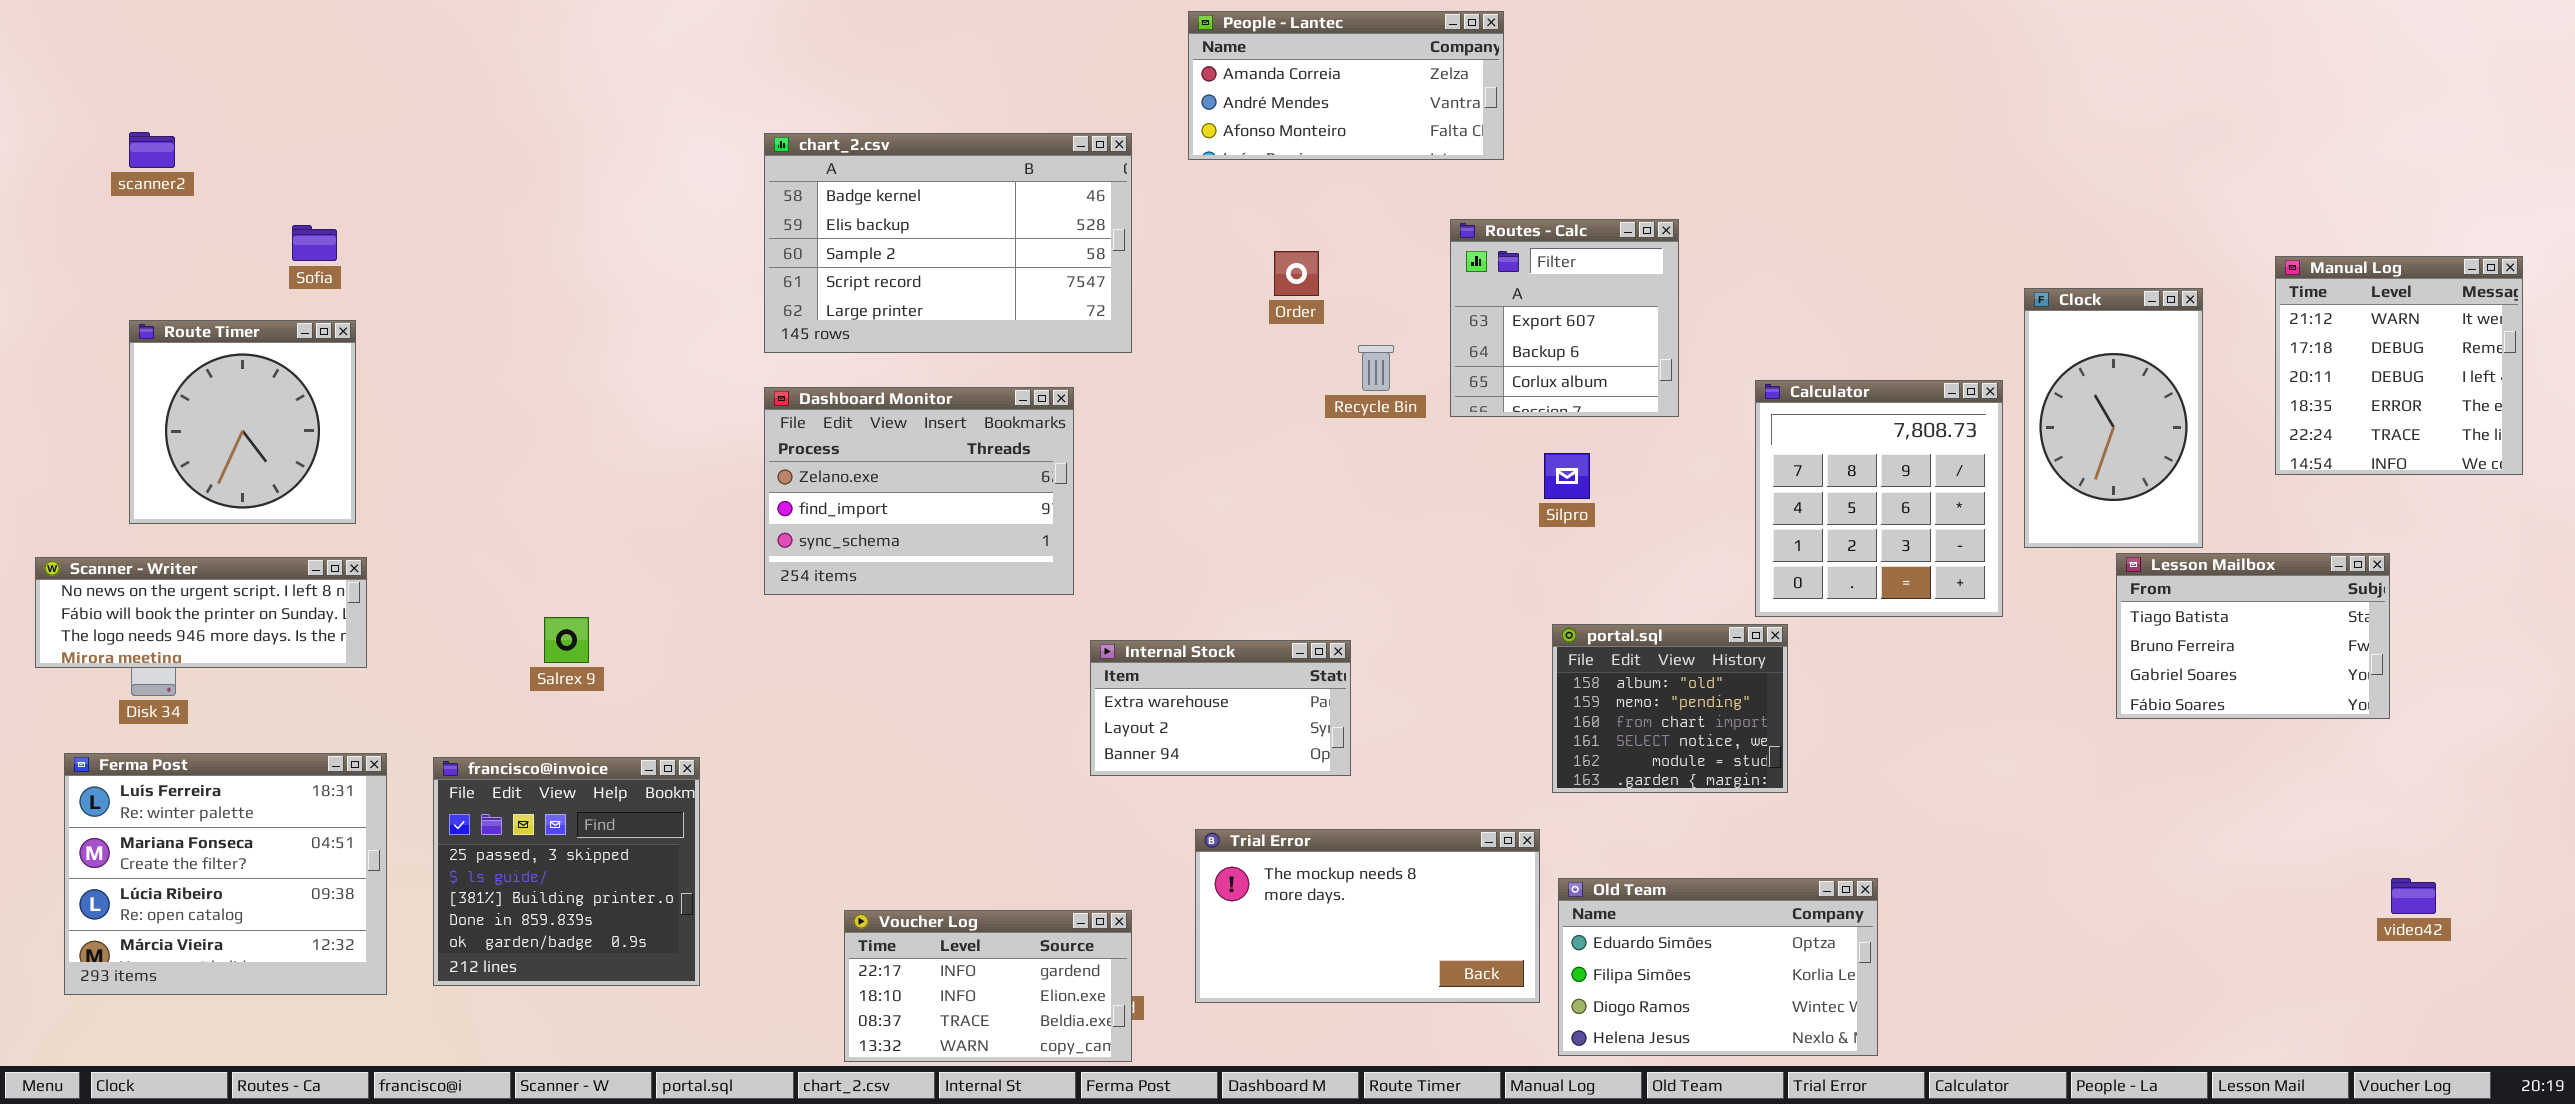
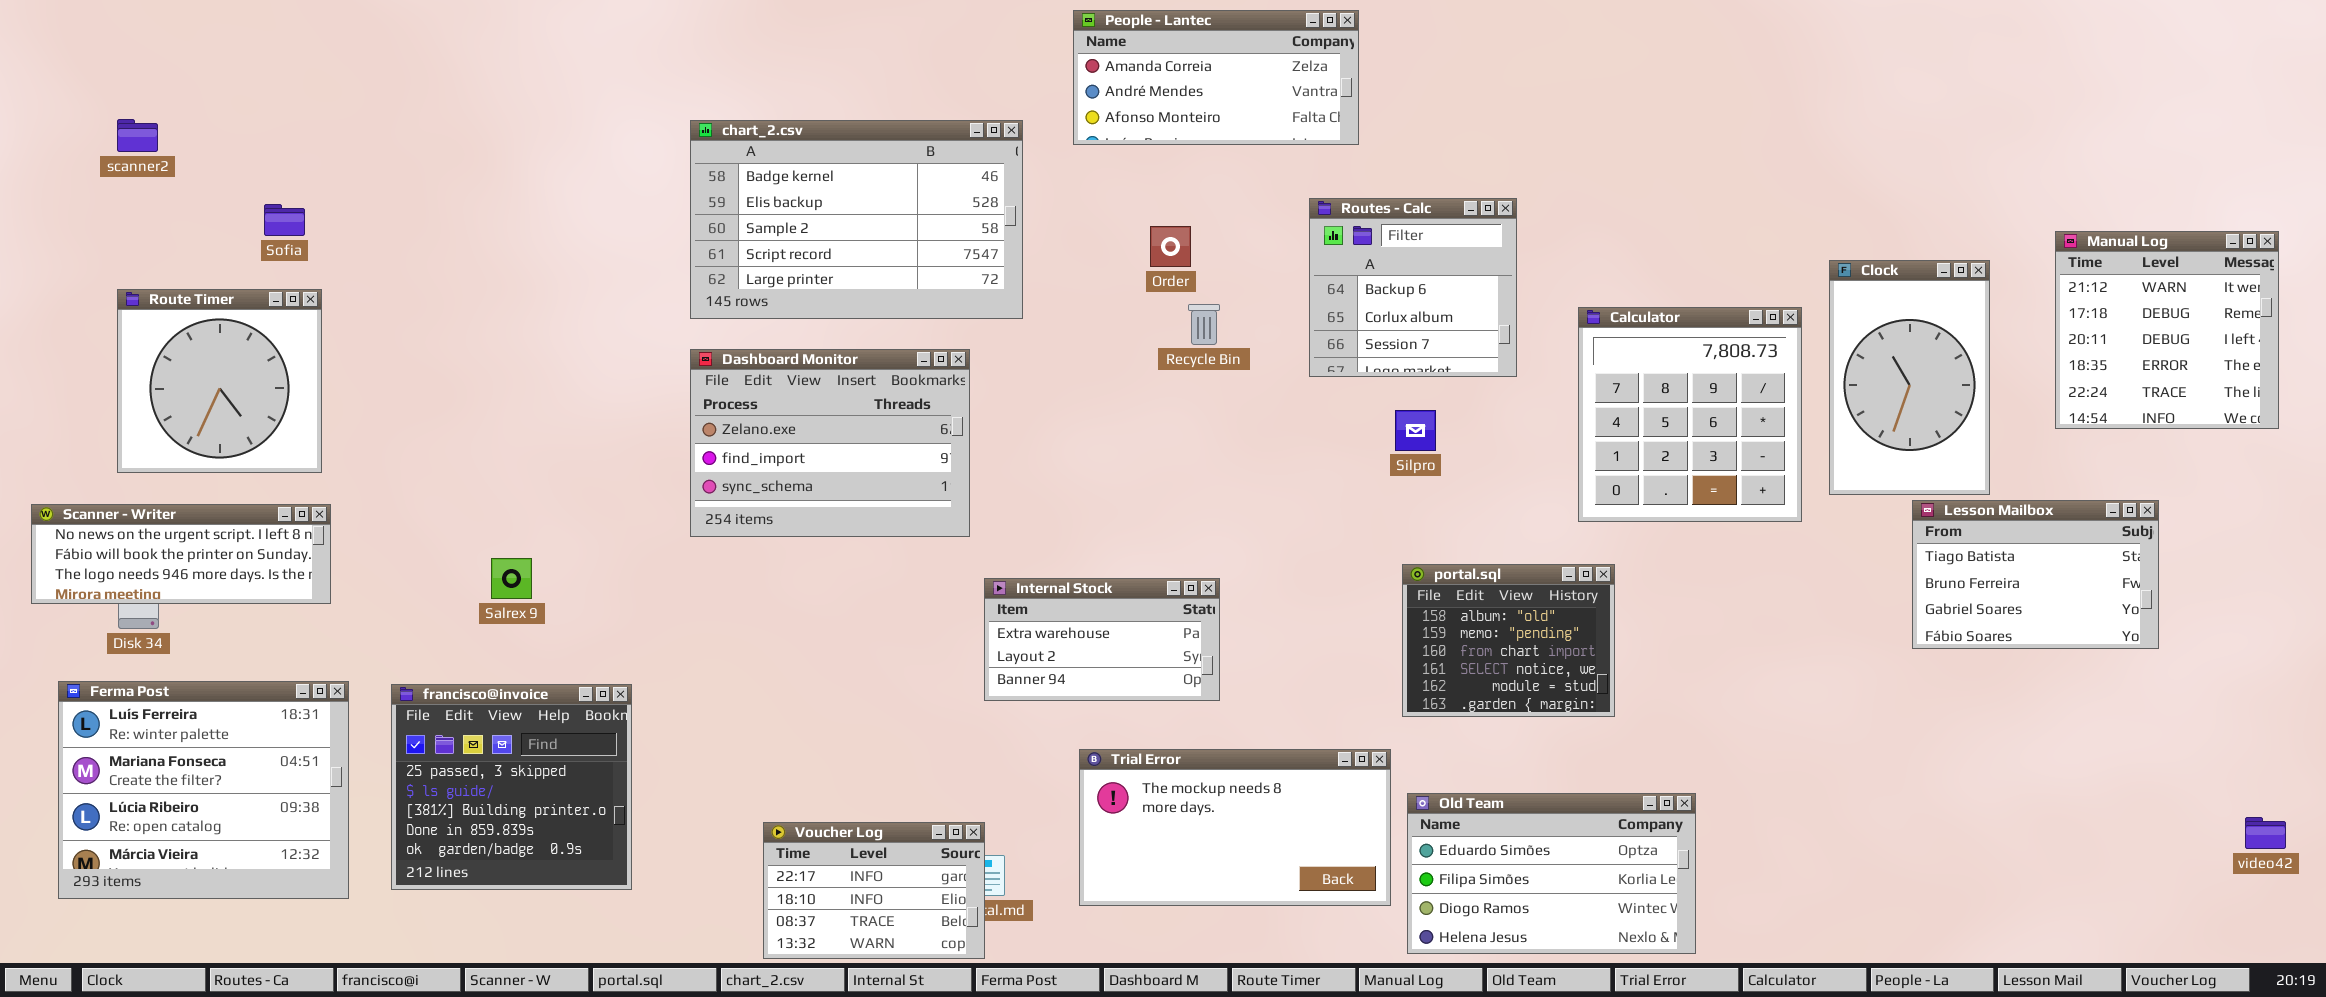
Routes - Calc: [1450,219,1679,417] -> [1309,198,1517,377], scrolled down 1 row
Recycle Bin: [1358,345,1394,391] -> [1188,304,1220,345], moved
Calculator: [1755,380,2003,617] -> [1578,307,1802,522], moved
video42: [2391,878,2436,914] -> [2245,817,2286,849], moved
Voucher Log: [844,910,1132,1062] -> [763,822,985,959], resized

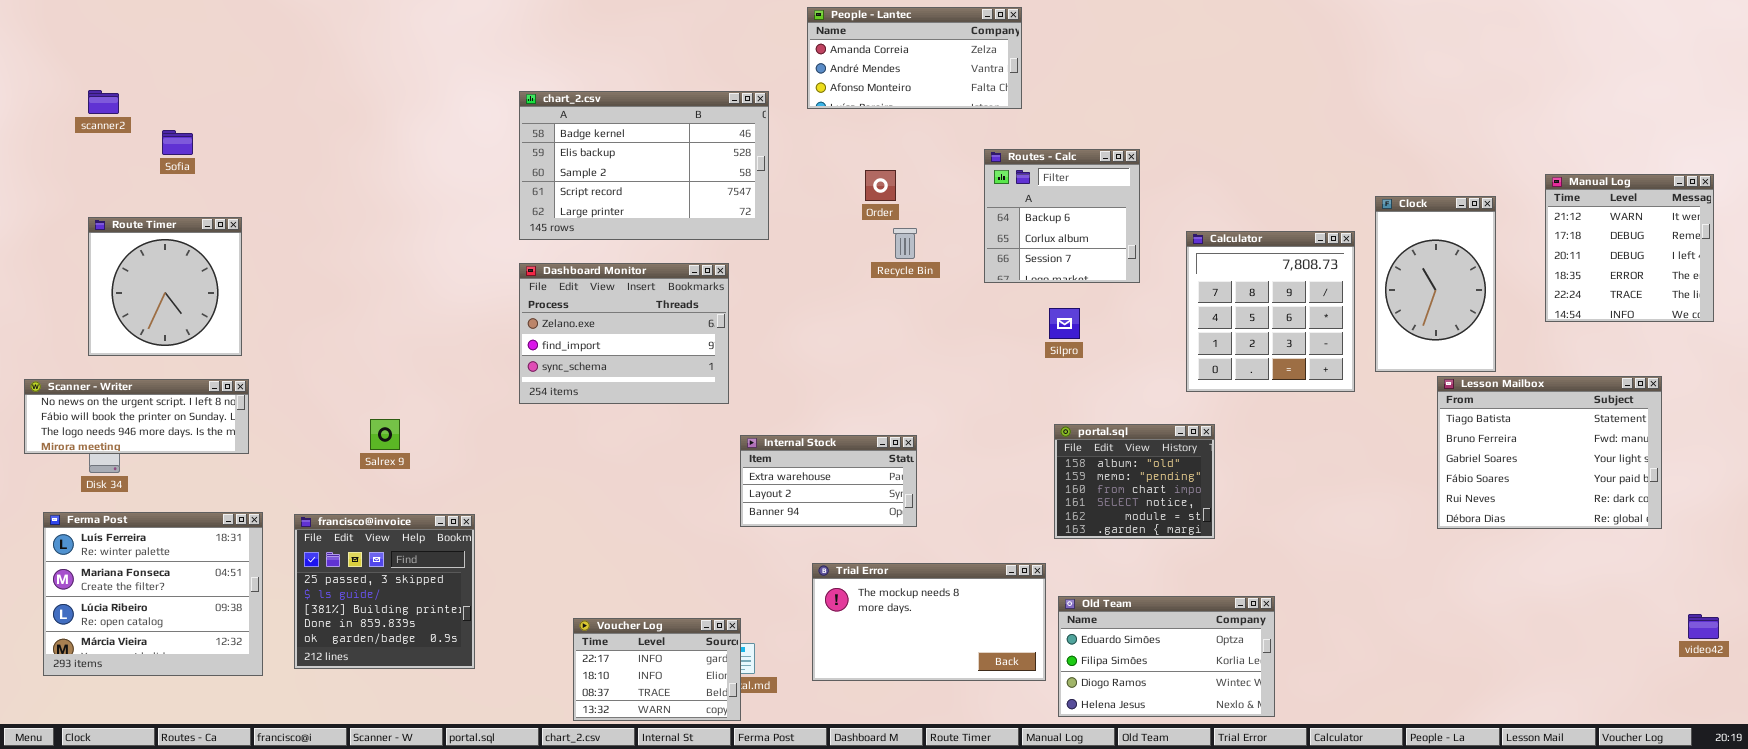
Sofia: [264,204,305,236] -> [162,130,193,155], moved
Lesson Mailbox: [1912,500,2159,649] -> [1437,376,1662,529], resized

